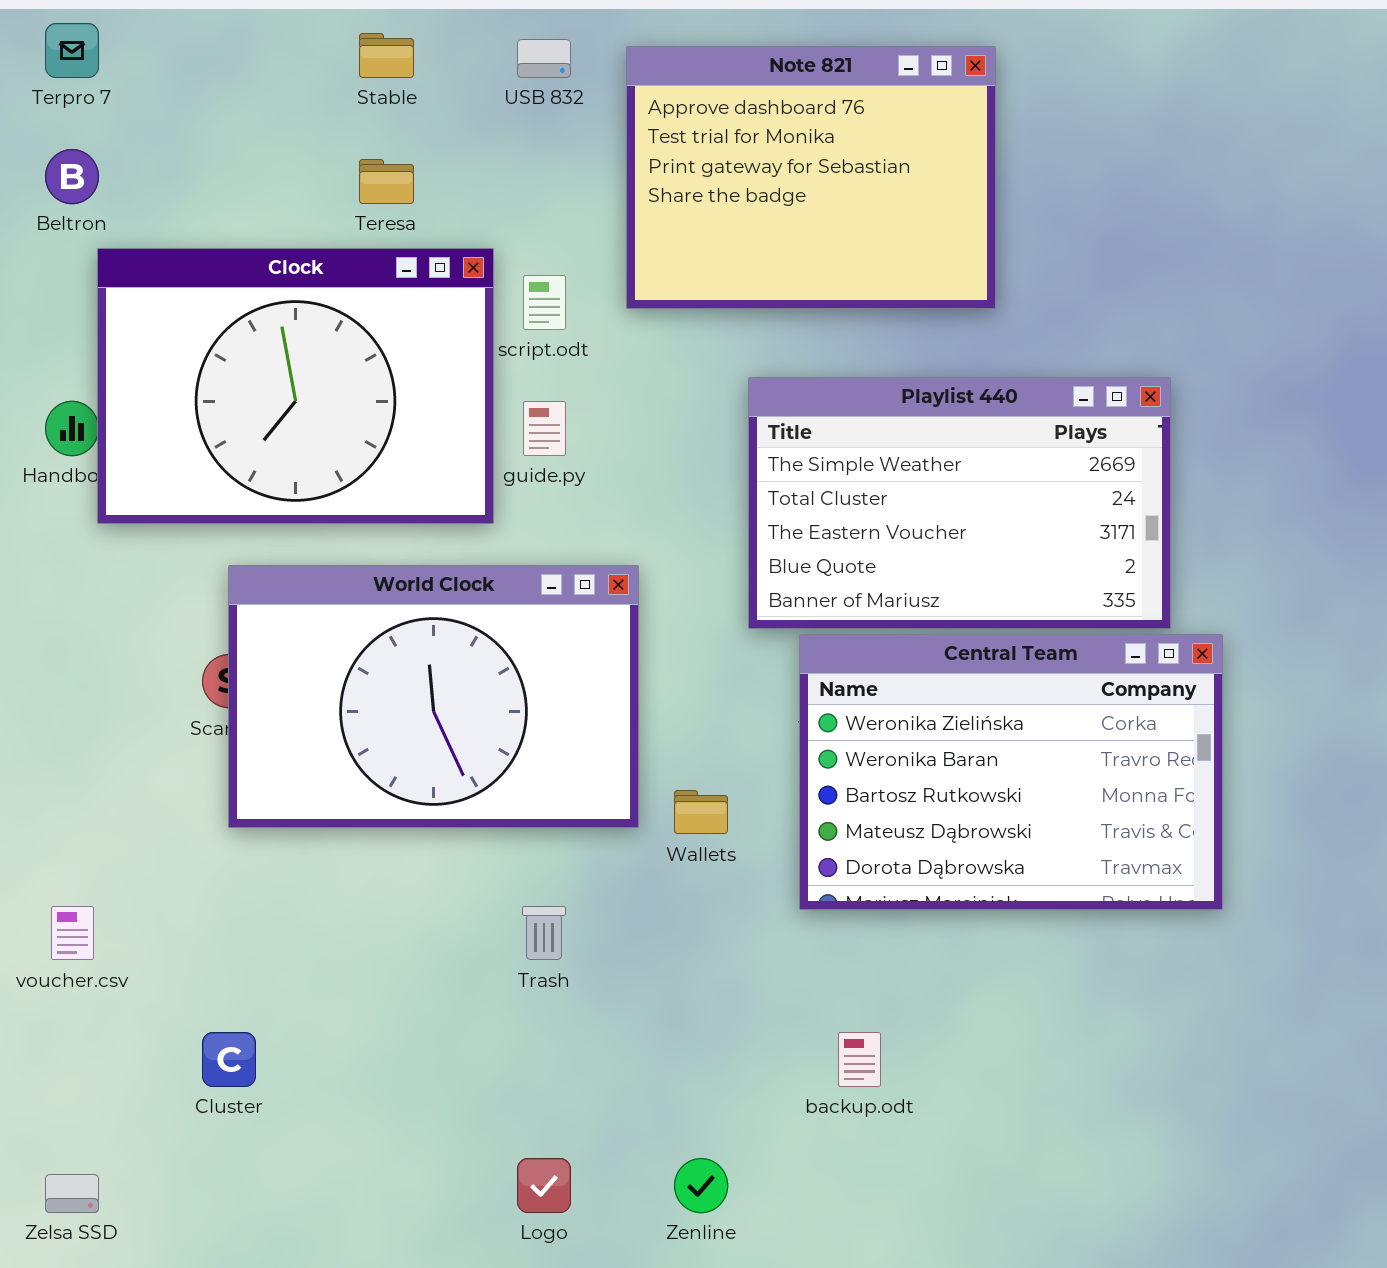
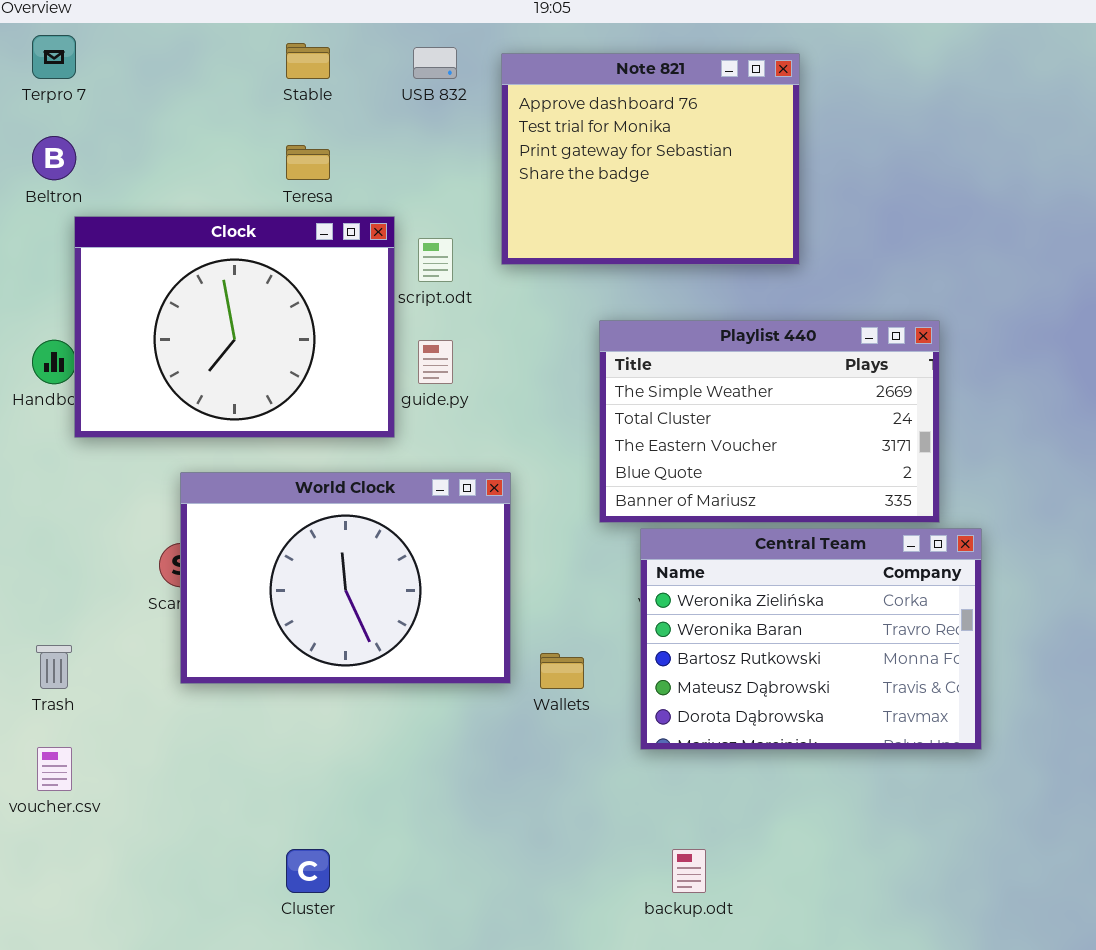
Trash: [522,906,566,960] -> [36,645,72,689], moved
Cluster: [202,1032,256,1087] -> [286,849,330,893], moved

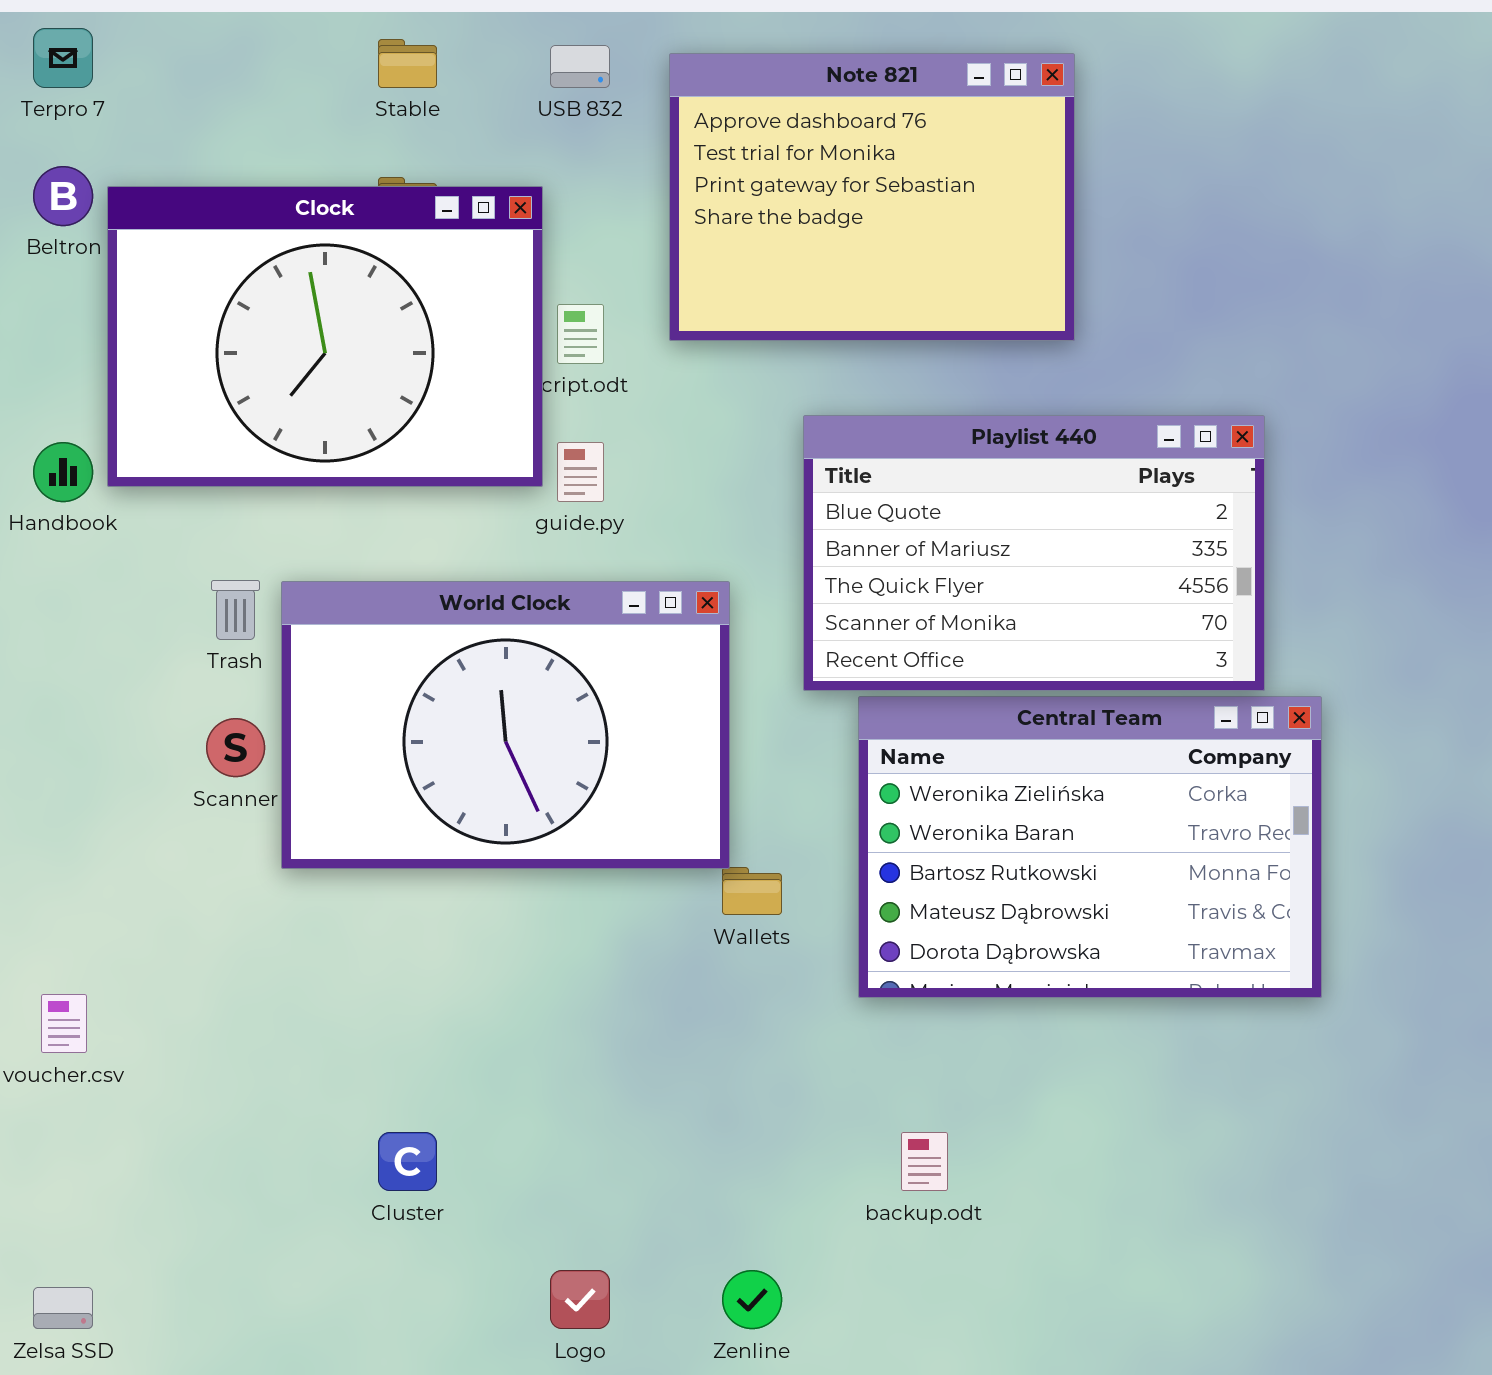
Clock: [74,216,395,438] -> [107,186,543,487], moved
Playlist 440: [599,320,940,523] -> [803,415,1265,691], scrolled down 3 rows
World Clock: [180,472,511,684] -> [281,581,730,869], moved
Trash: [36,645,72,689] -> [211,580,260,640], moved

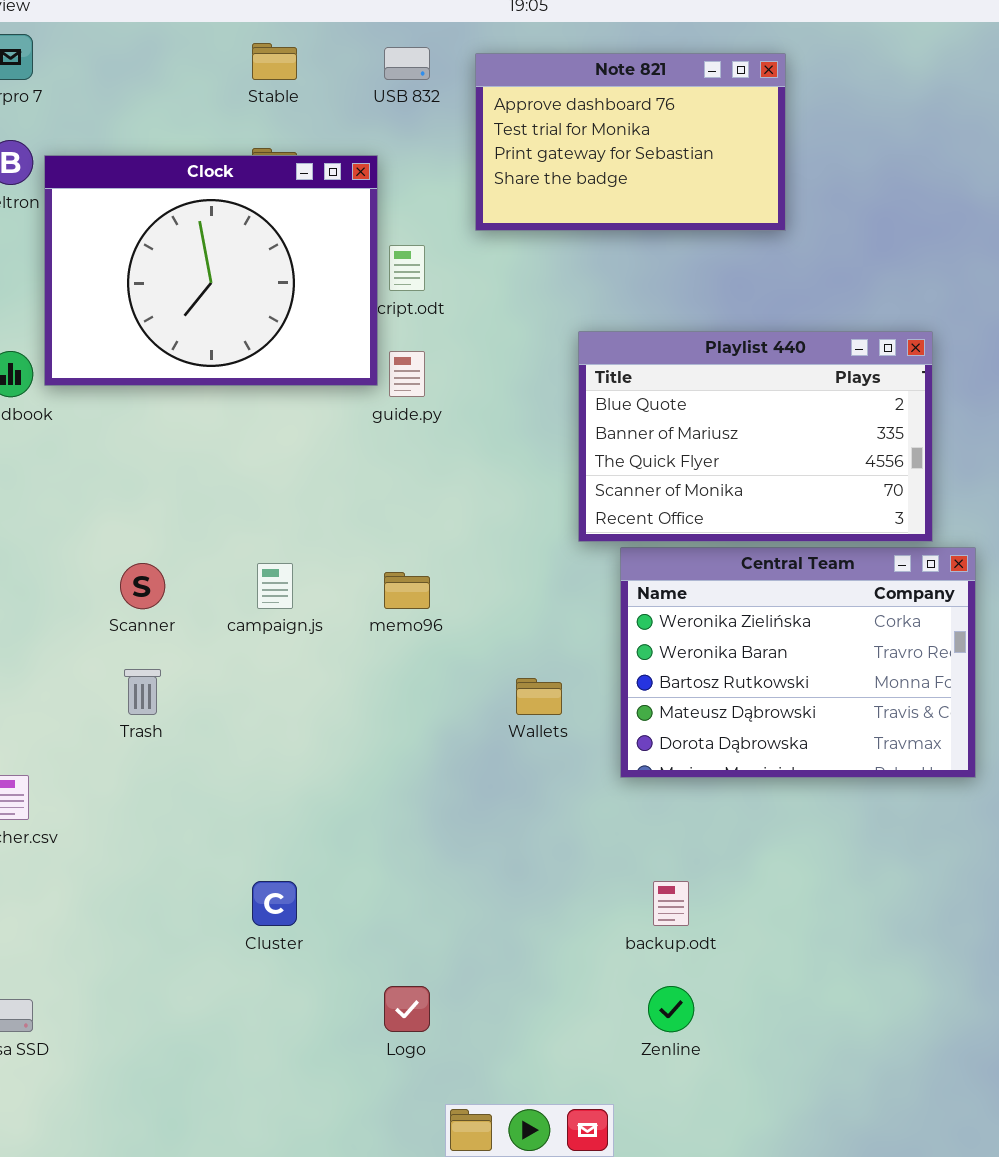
Note 821: [669,53,1075,341] -> [475,53,786,231], resized
Trash: [211,580,260,640] -> [124,669,161,715], moved
World Clock: [281,581,730,869] -> none, closed
Zenline: [722,1270,782,1329] -> [648,986,694,1032], moved

